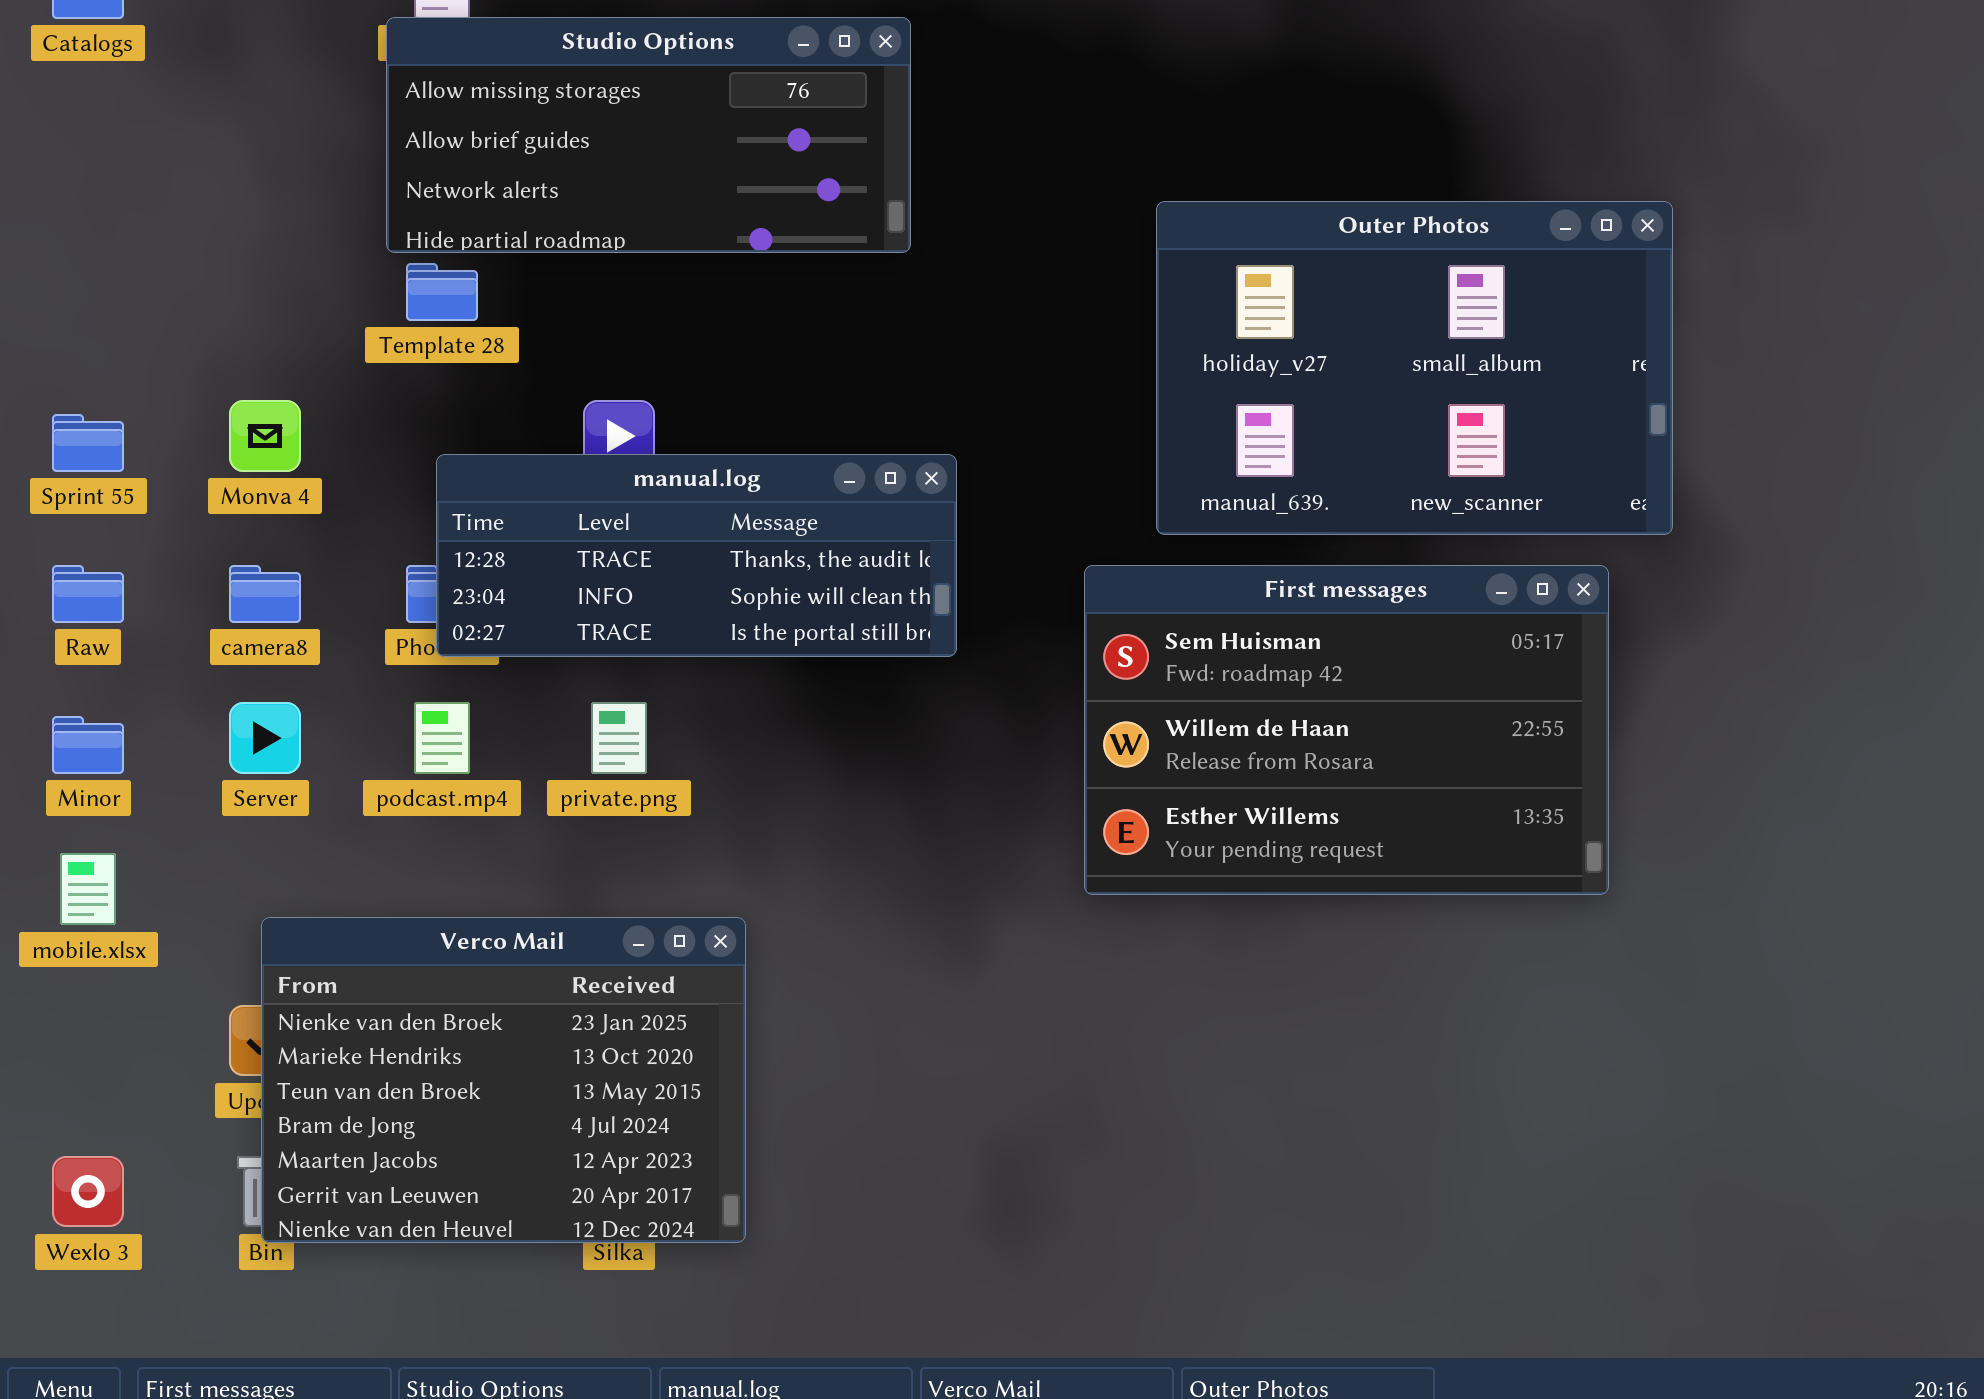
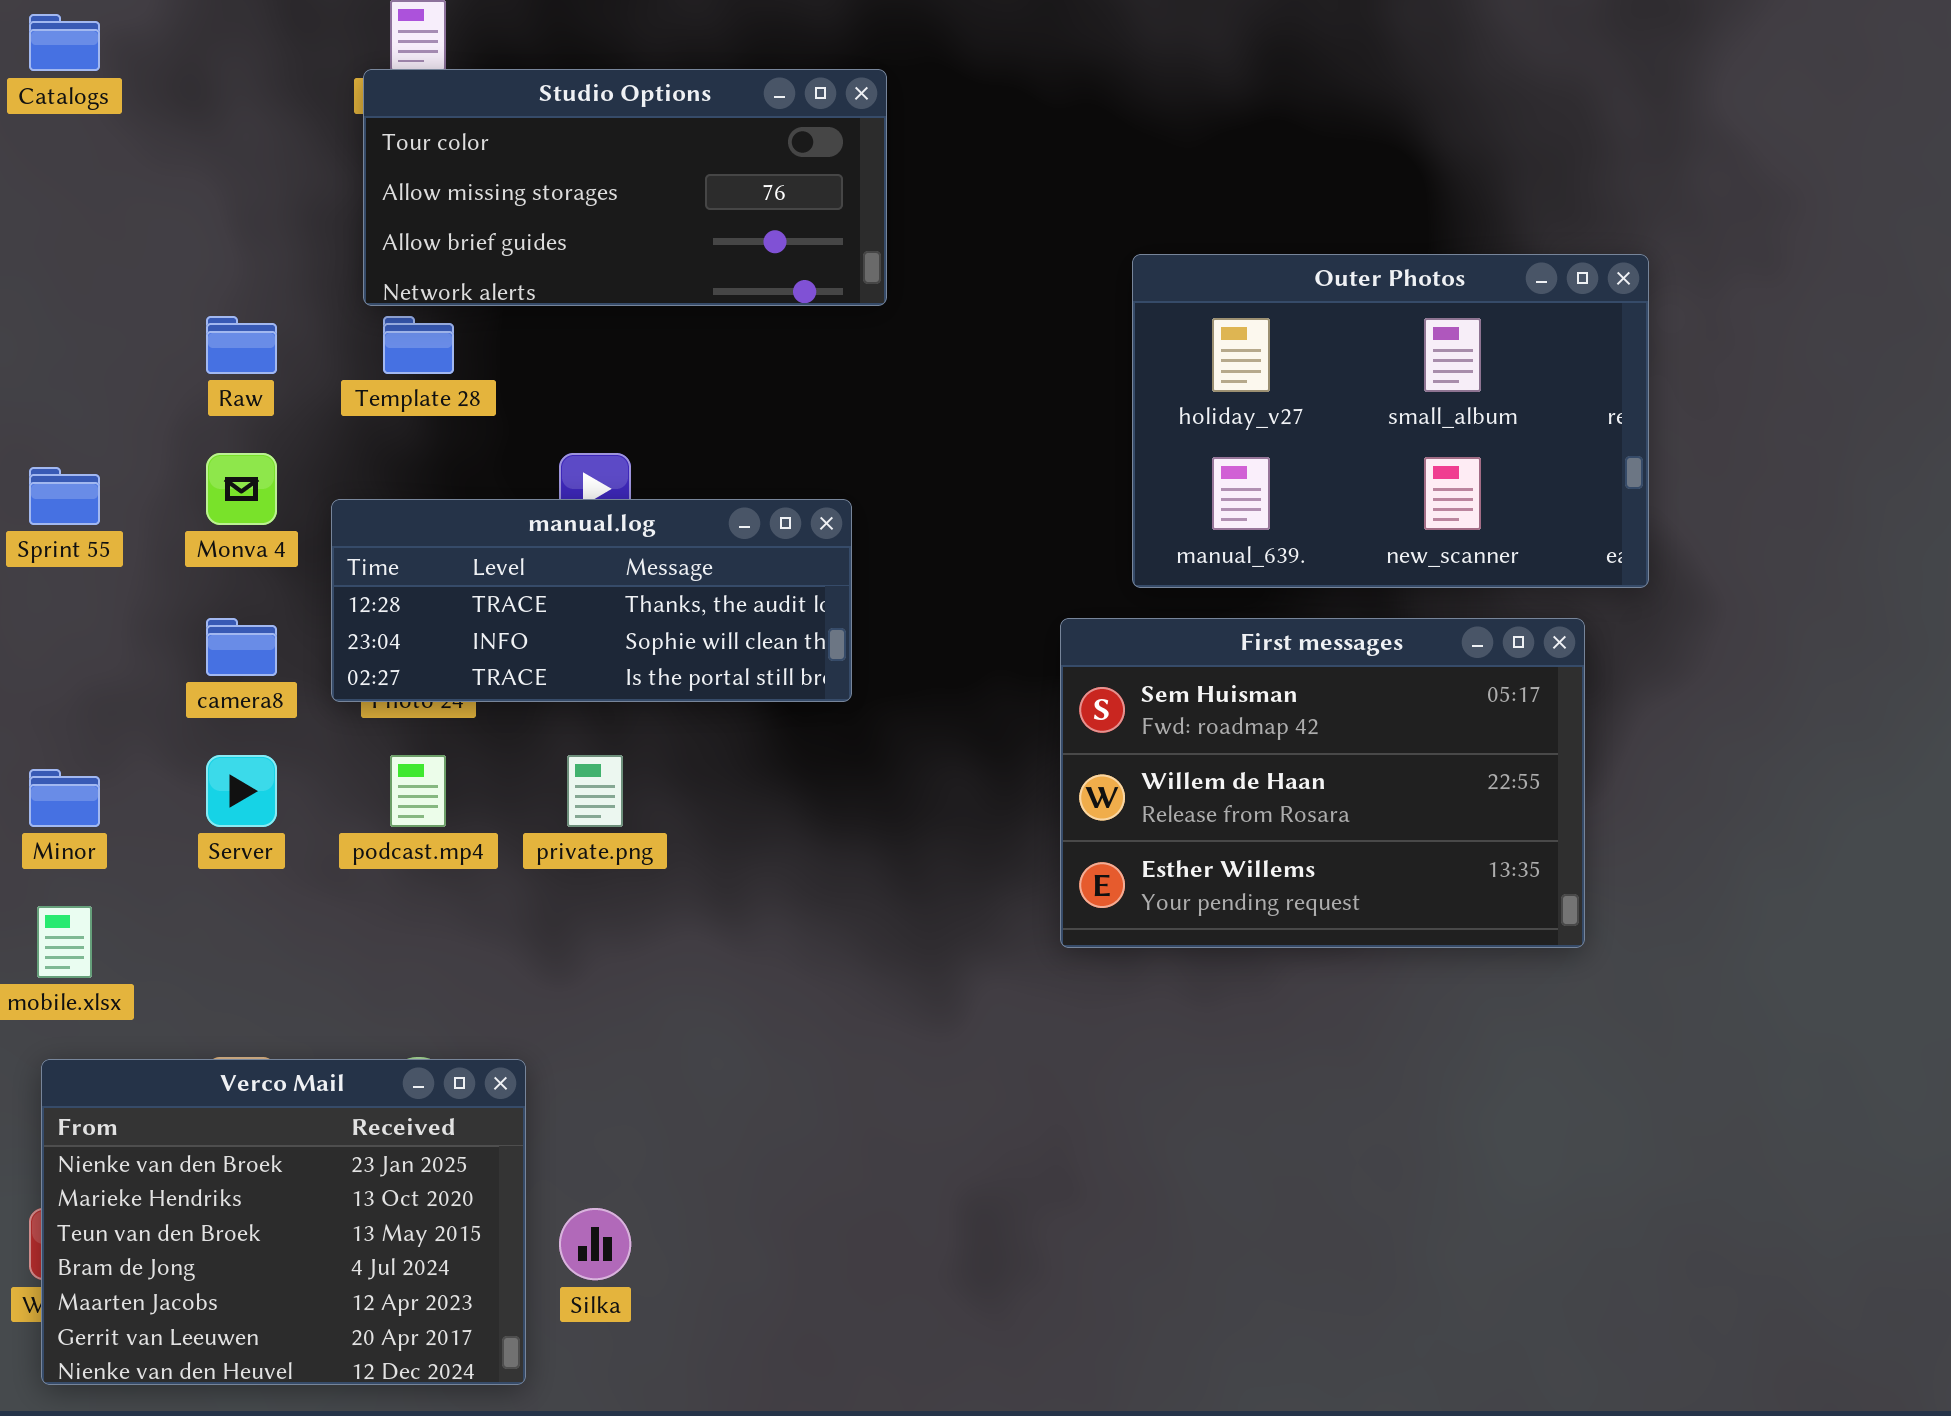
Studio Options: [386,17,911,253] -> [363,69,887,306], scrolled up 1 row
manual.log: [436,454,957,657] -> [331,499,852,702], moved
Raw: [52,565,124,623] -> [206,316,277,374], moved
Verco Mail: [261,917,746,1243] -> [41,1059,526,1385], moved

